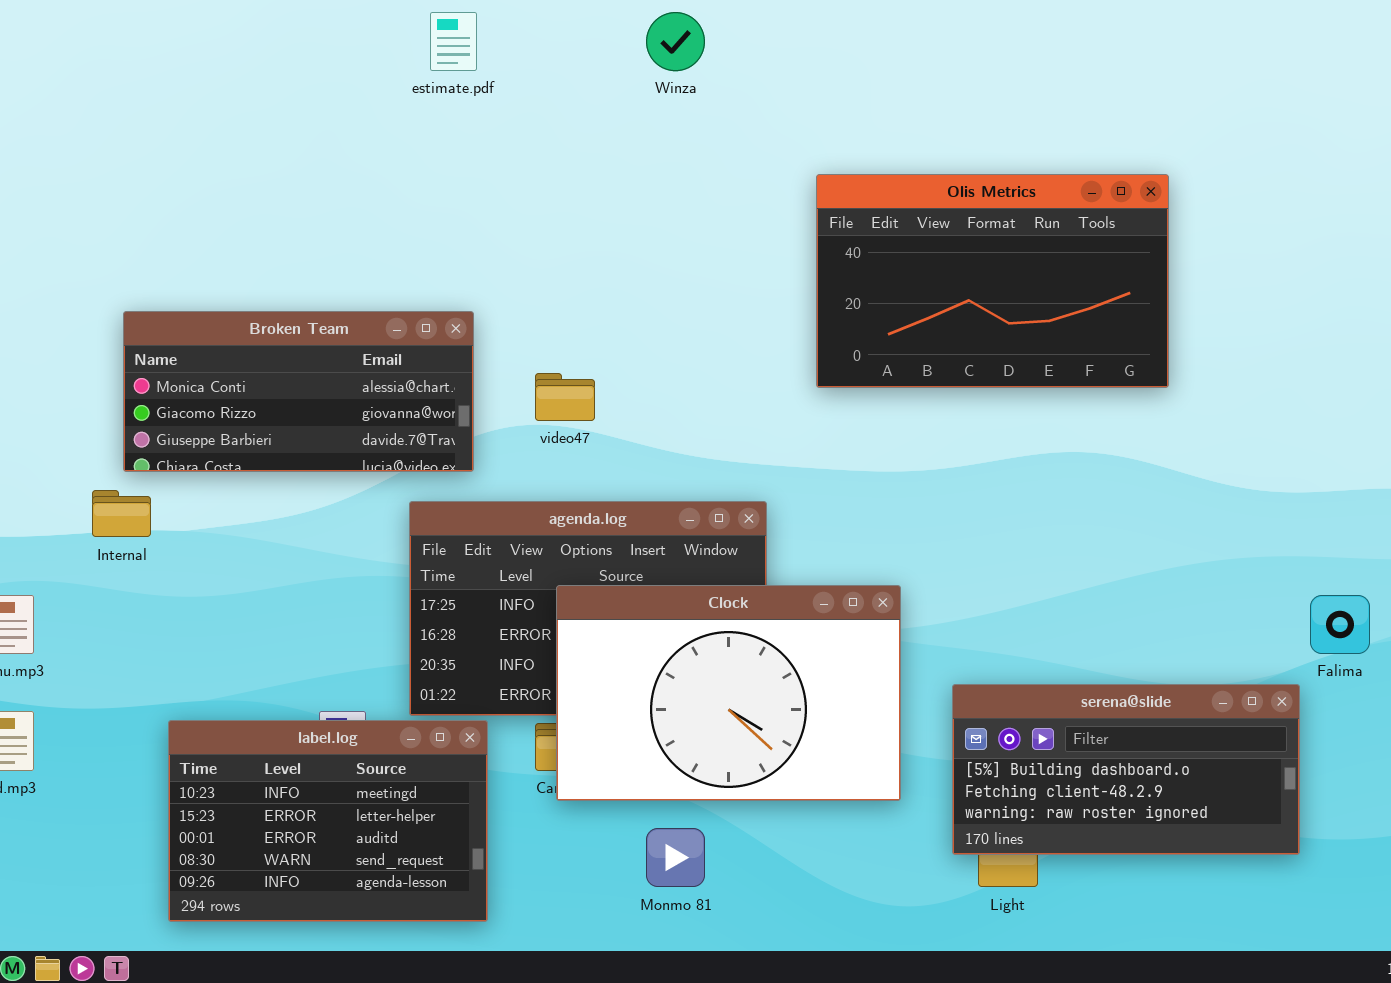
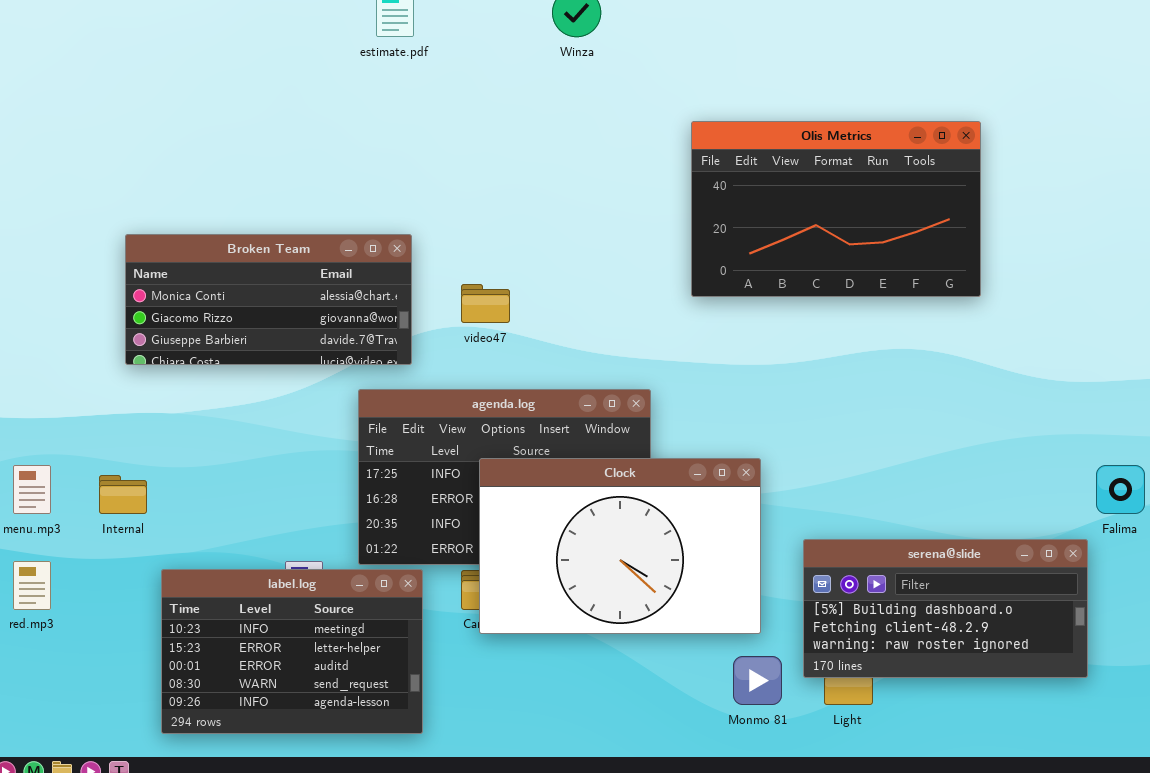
Internal: [92,490,151,537] -> [99,475,147,514], moved
Monmo 81: [646,828,705,887] -> [733,656,782,705], moved

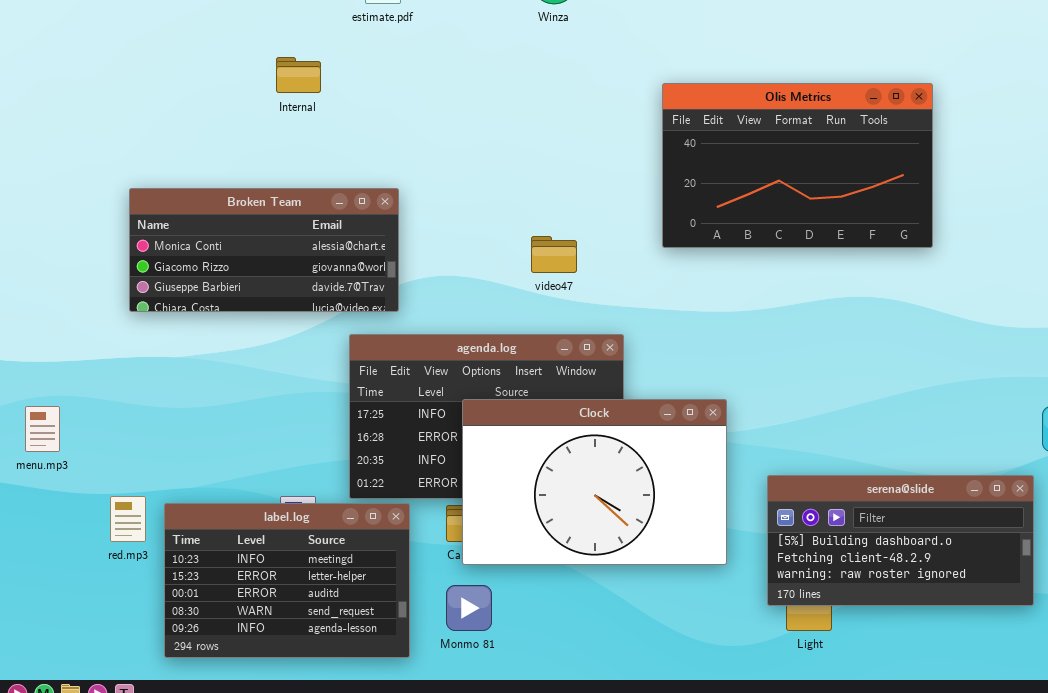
video47: [461,284,510,323] -> [531,236,577,273], moved
Internal: [99,475,147,514] -> [276,57,321,93], moved
red.mp3: [13,561,51,610] -> [110,496,146,542], moved
Monmo 81: [733,656,782,705] -> [446,585,492,631], moved

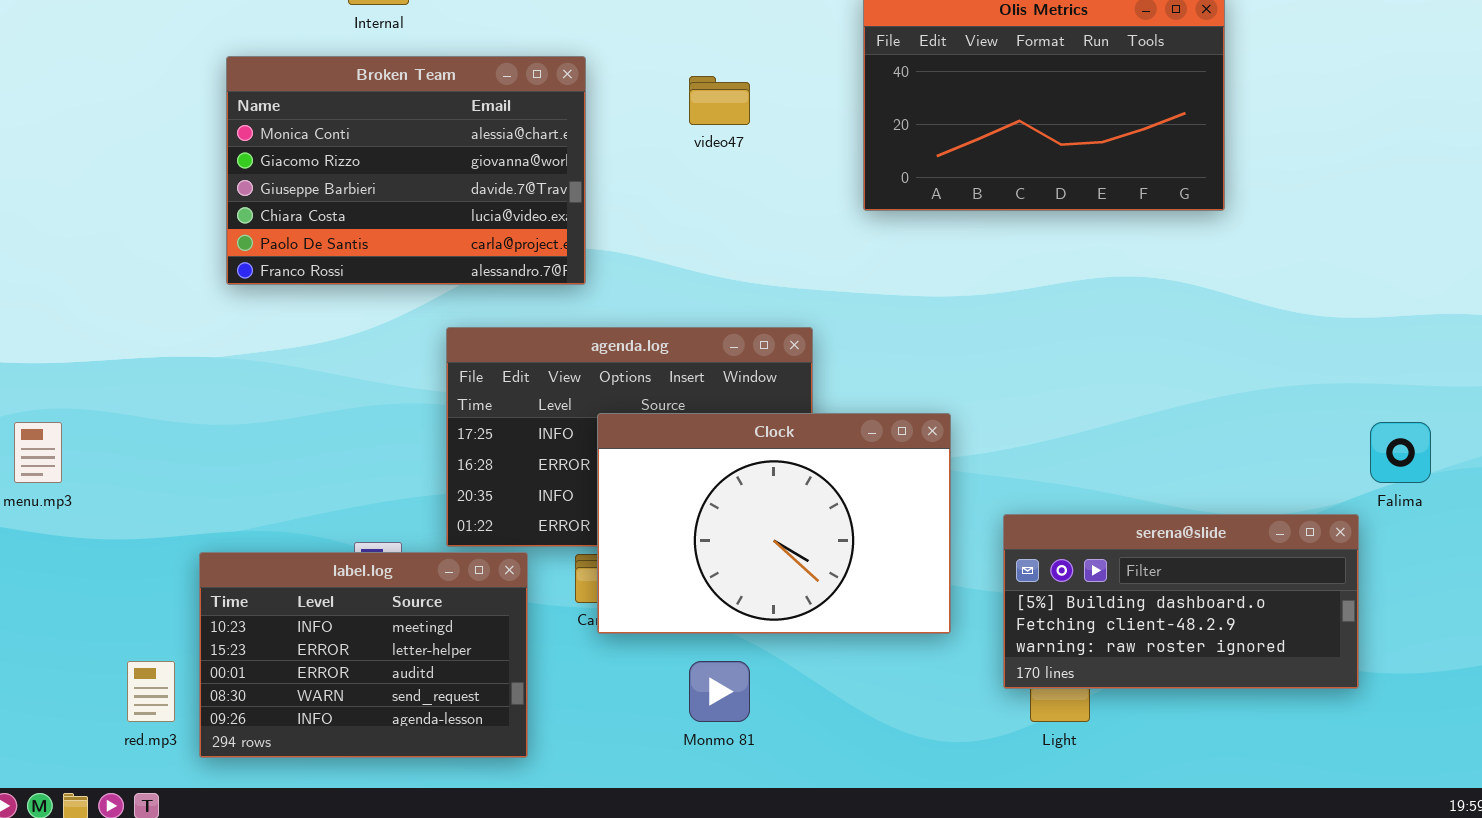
Broken Team: [129,188,399,312] -> [226,56,586,285], moved, resized
video47: [531,236,577,273] -> [689,76,750,125], moved
red.mp3: [110,496,146,542] -> [127,661,175,722], moved
Monmo 81: [446,585,492,631] -> [689,661,750,722], moved

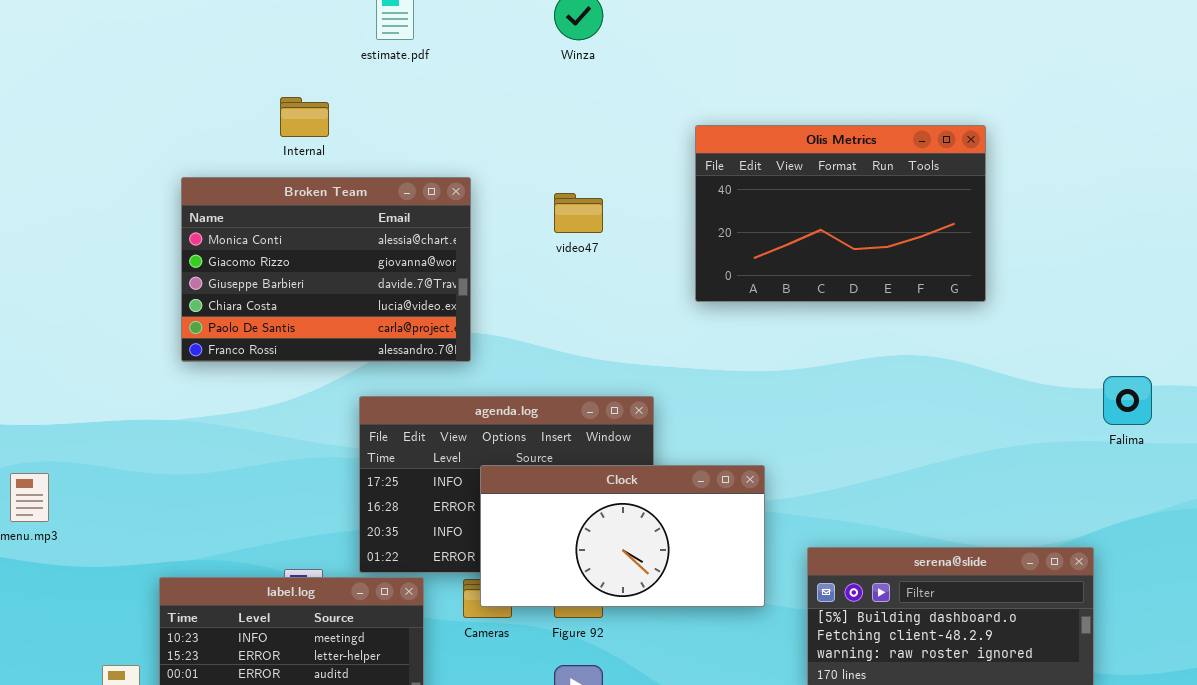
Clock: [597,413,951,634] -> [480,465,765,607], resized
Falima: [1370,422,1431,483] -> [1103,376,1152,425], moved

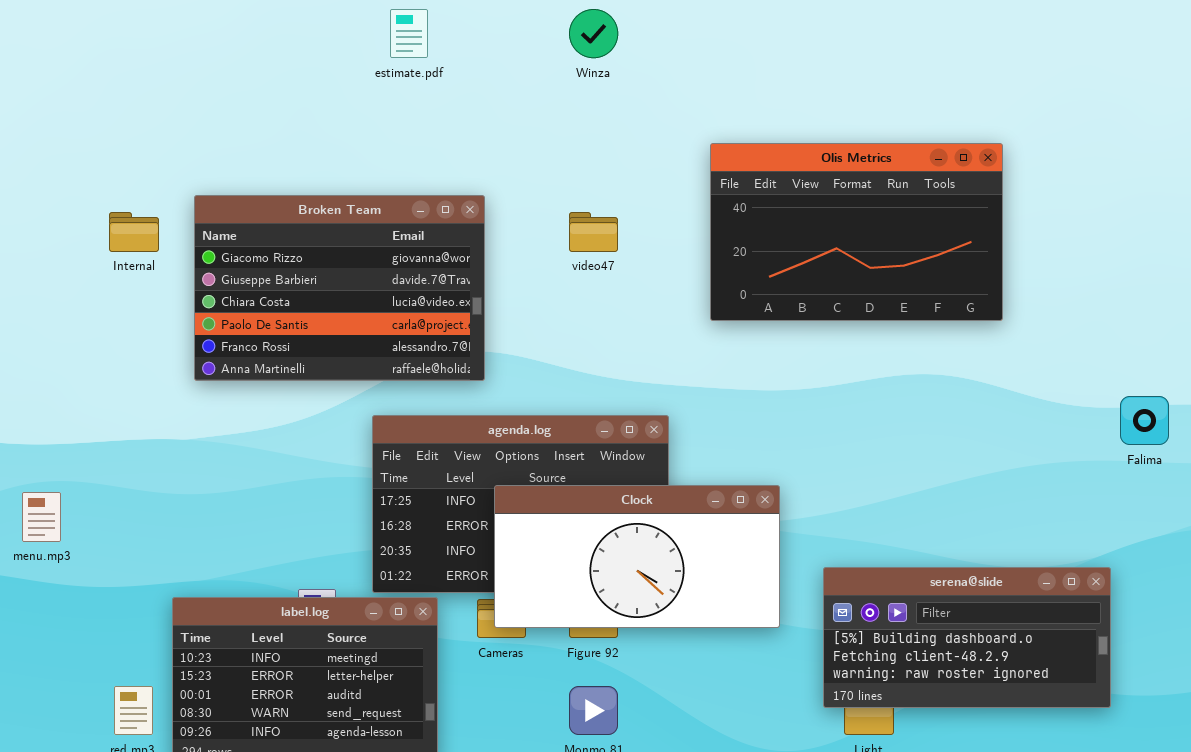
Internal: [280,97,329,137] -> [109,212,159,252], moved
Broken Team: [181,177,471,362] -> [194,195,485,381], scrolled down 1 row

